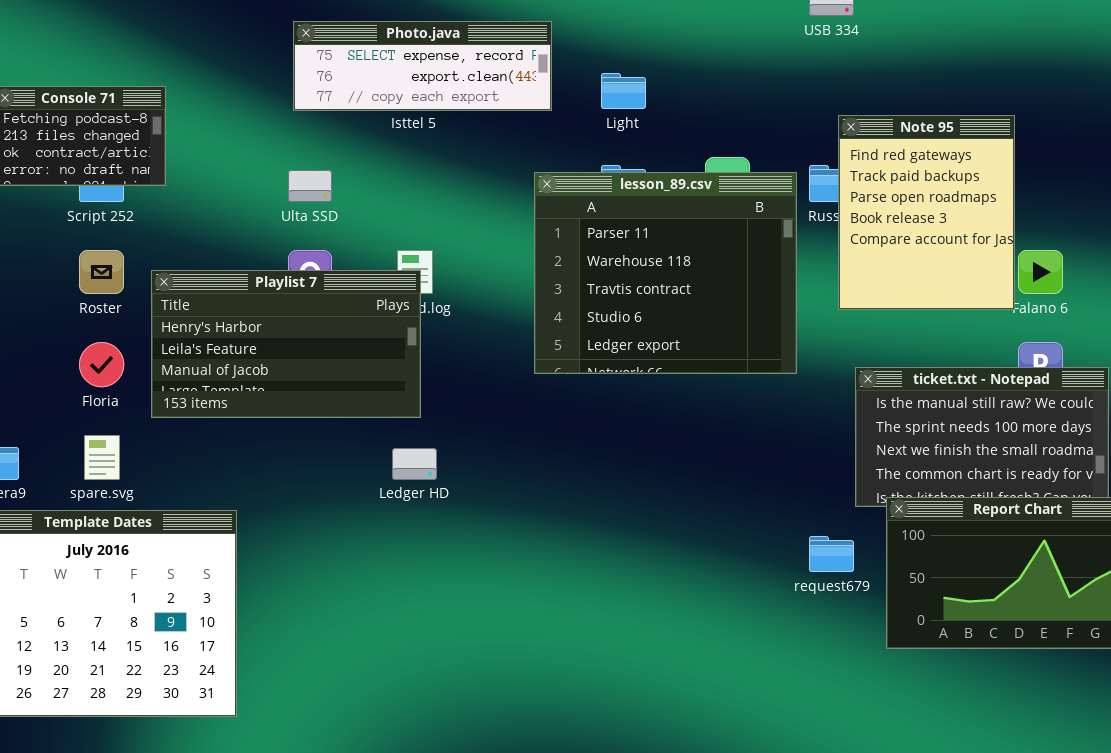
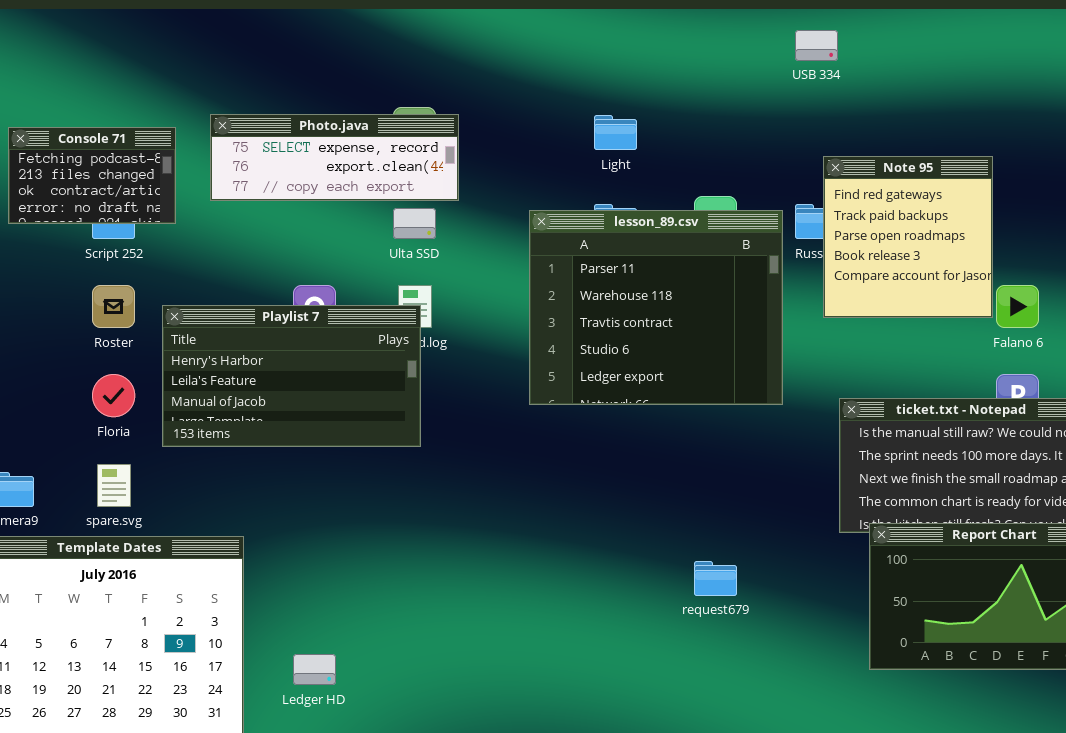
Photo.java: [293,21,552,111] -> [210,114,459,201], moved
Note 95: [838,115,1015,310] -> [823,156,993,318], resized
Ulta SSD: [288,170,332,202] -> [393,208,436,239], moved
Ledger HD: [392,448,437,480] -> [293,654,336,685], moved
request679: [809,536,854,572] -> [694,561,737,596], moved

